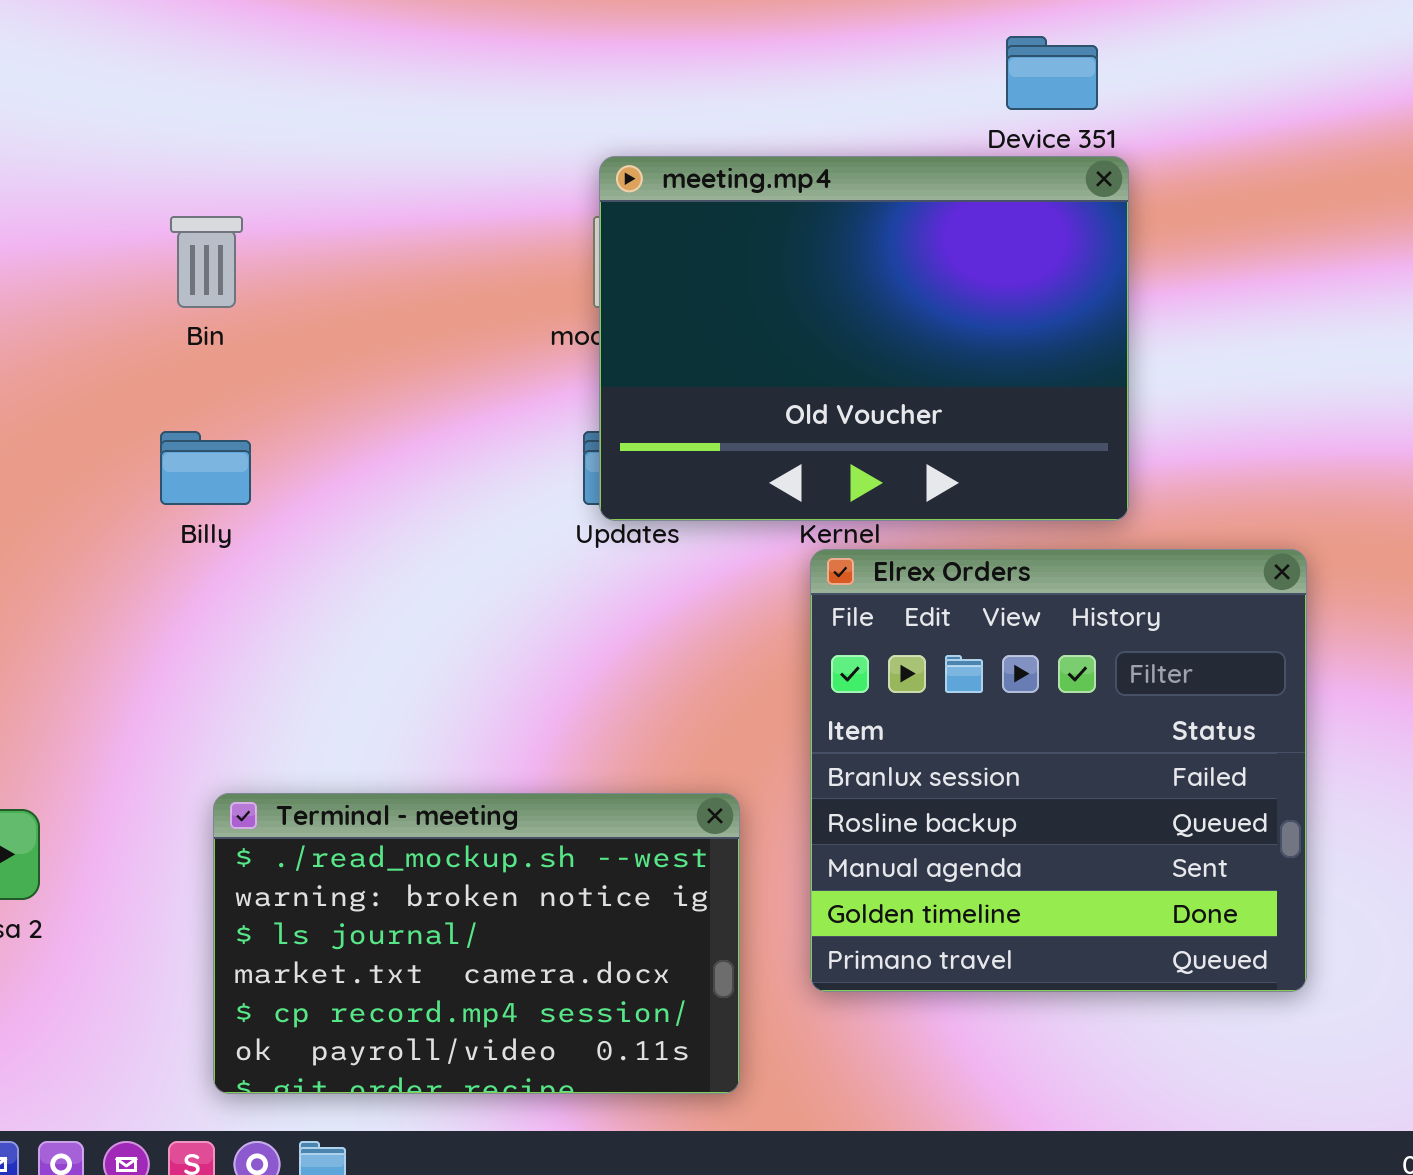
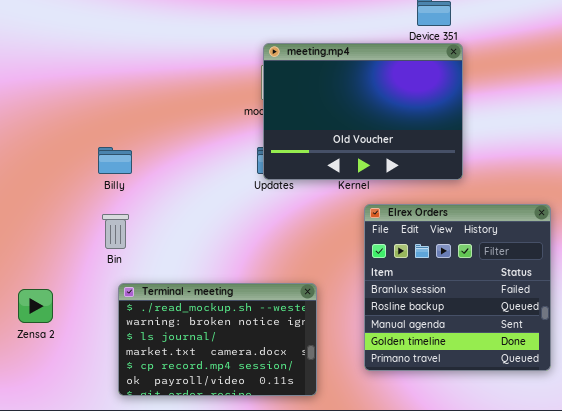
Bin: [170,216,243,308] -> [102,214,129,249], moved
Elrex Orders: [810,549,1307,992] -> [364,204,551,371], moved

